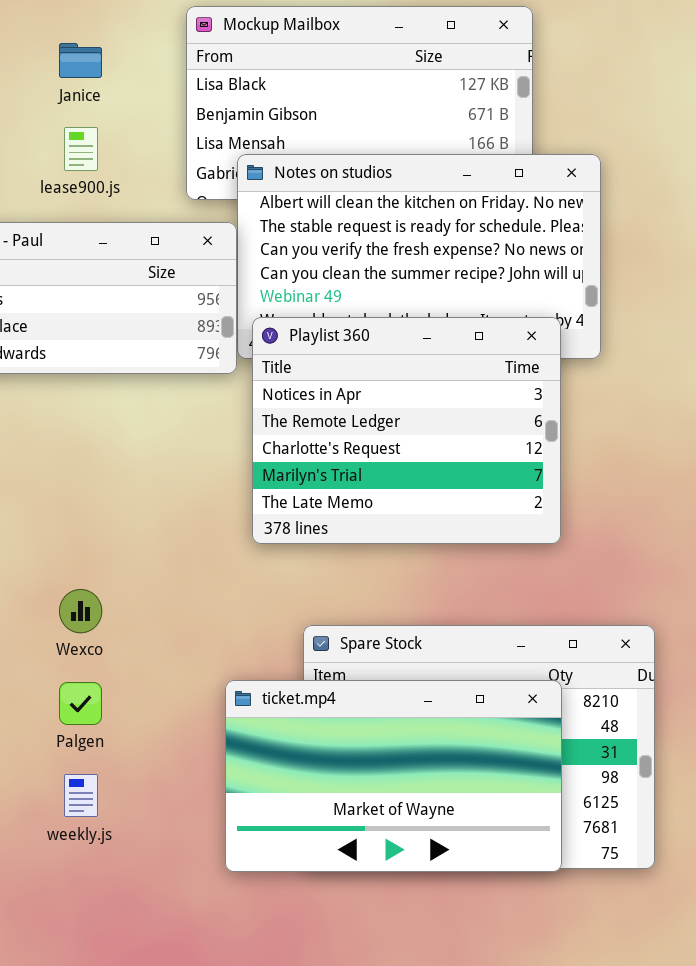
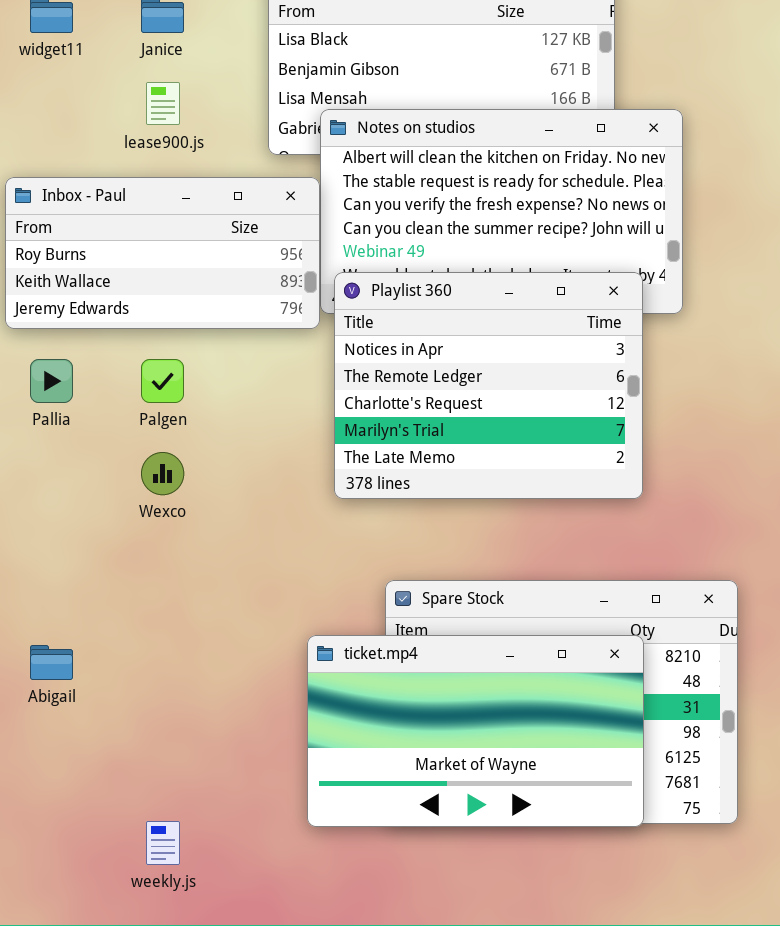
Wexco: [59,589,102,633] -> [141,452,184,495], moved
Palgen: [59,682,102,725] -> [141,359,184,403], moved
weekly.js: [64,774,98,817] -> [146,821,180,865], moved

